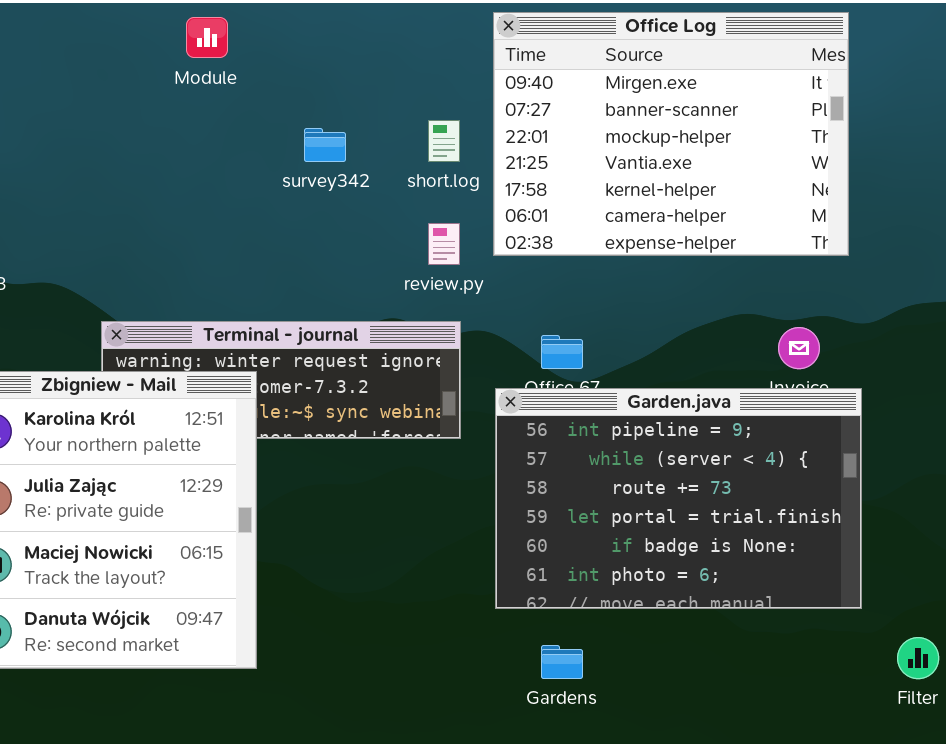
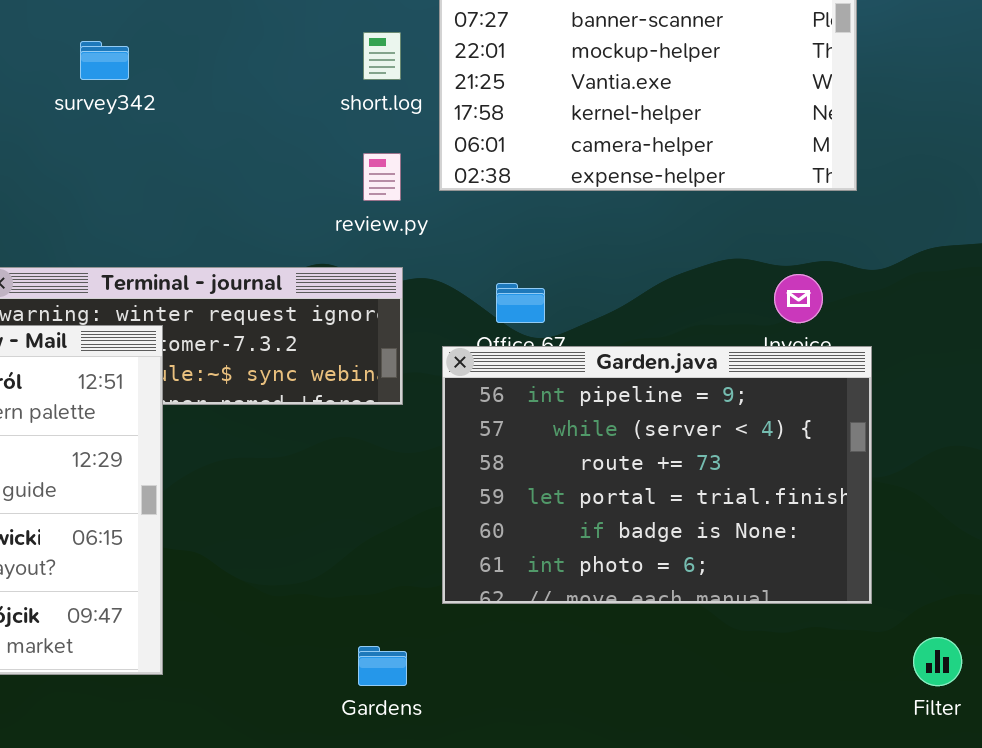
survey342: [304,128,346,162] -> [80,41,129,80], moved
Gardens: [541,645,583,679] -> [358,646,407,686], moved

